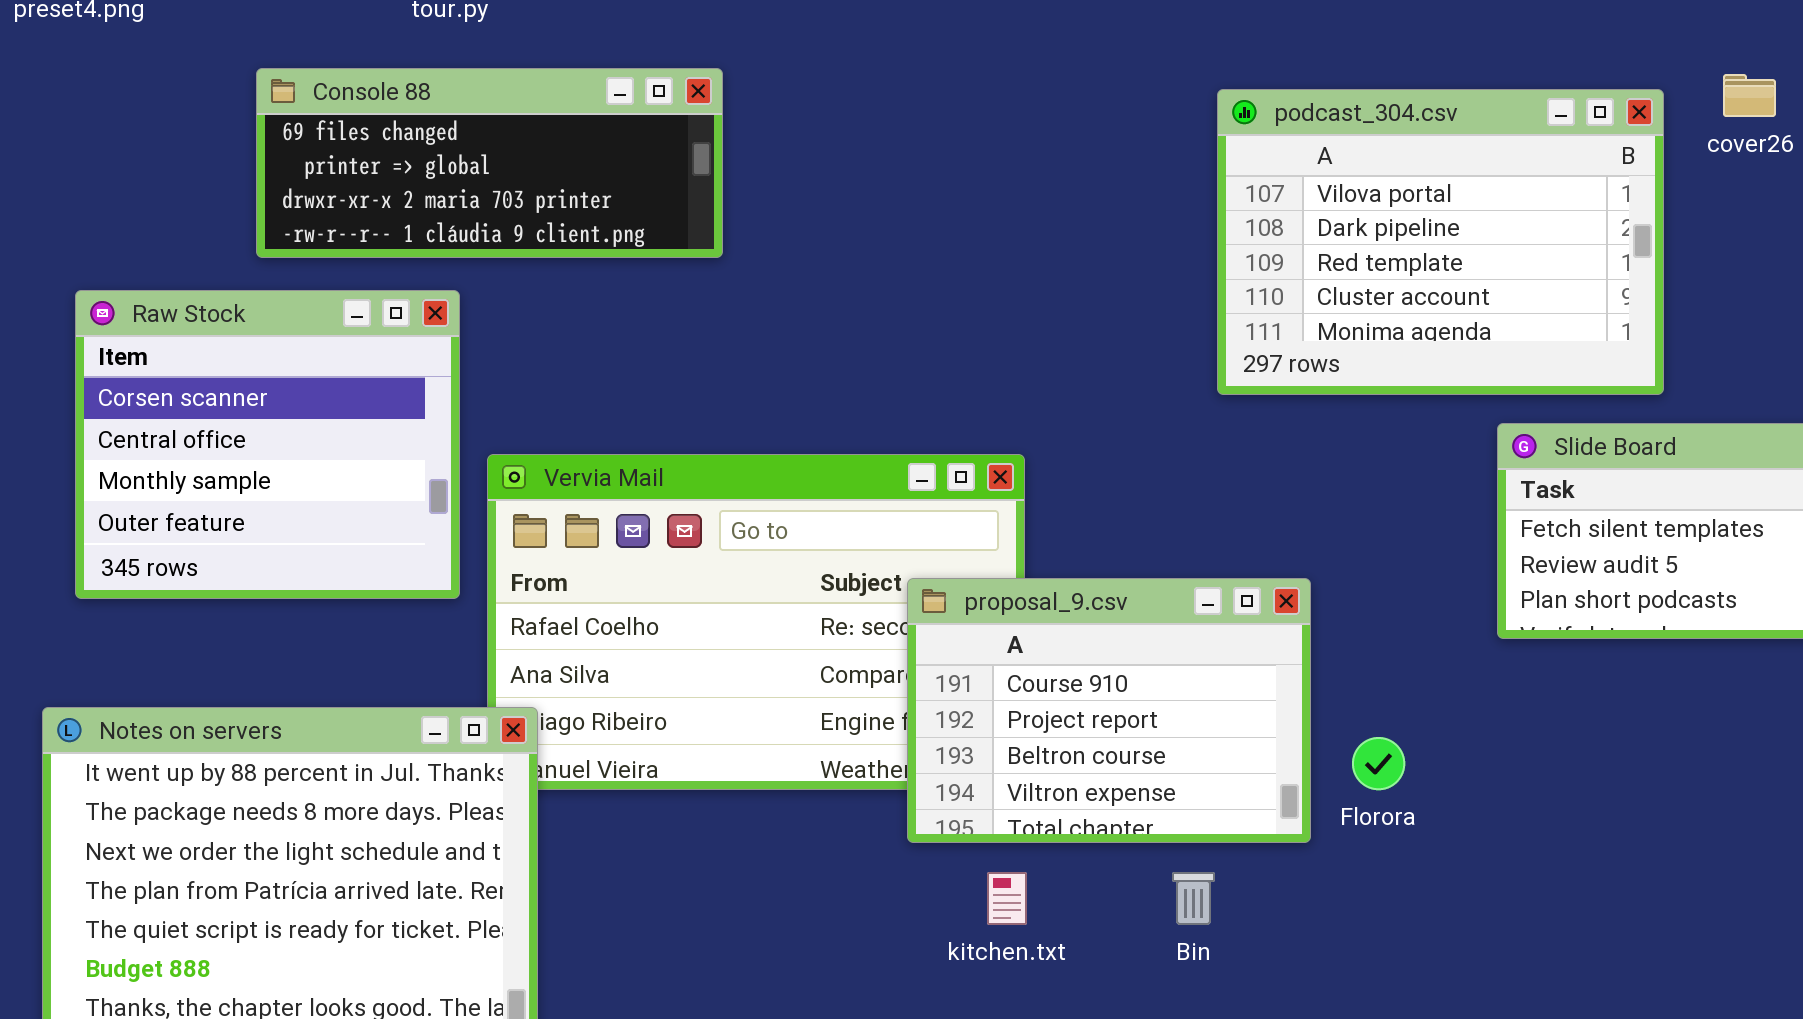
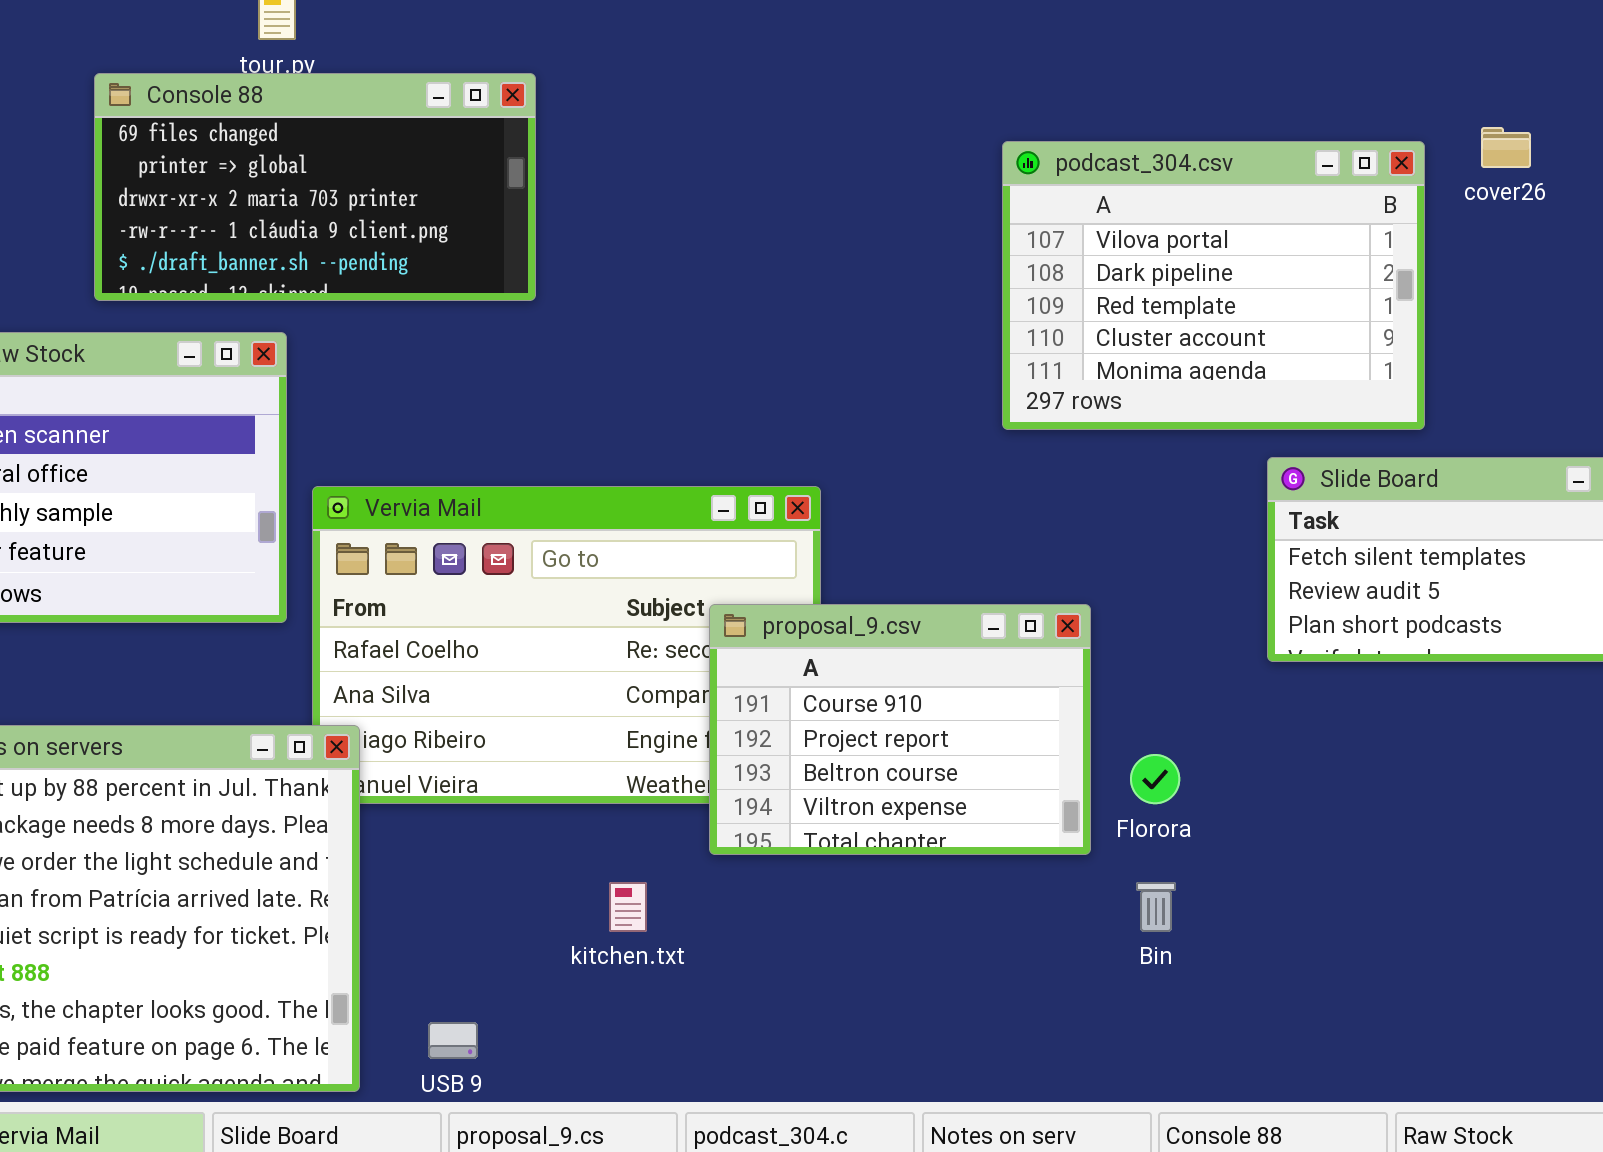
Console 88: [256,68,723,258] -> [94,73,536,301], resized
kitchen.txt: [987,872,1027,925] -> [609,882,647,932], moved
Bin: [1172,872,1215,925] -> [1136,882,1176,932], moved

